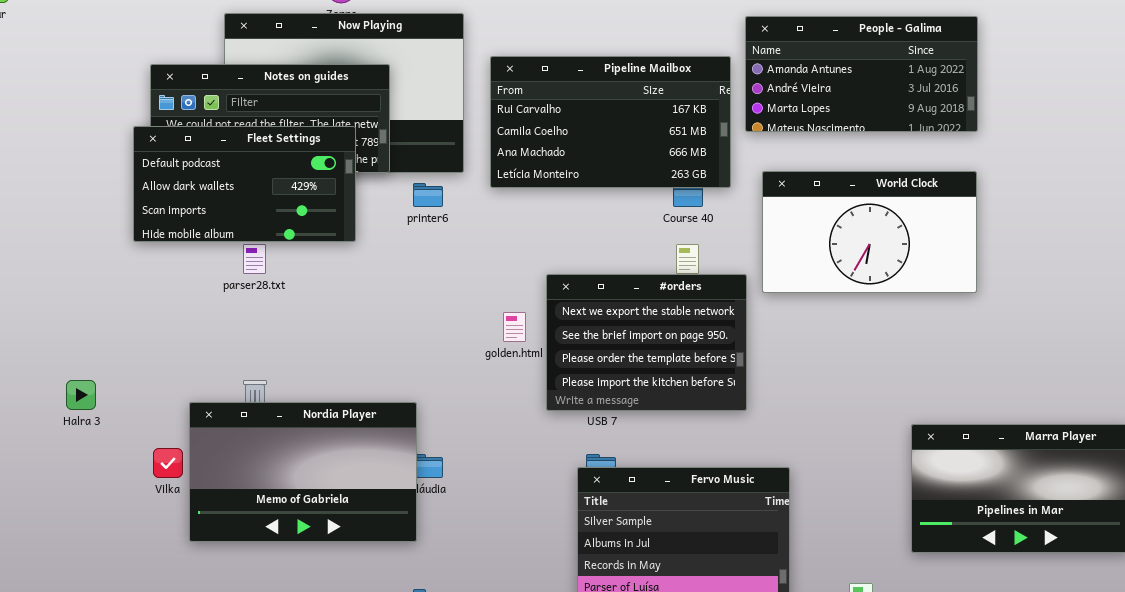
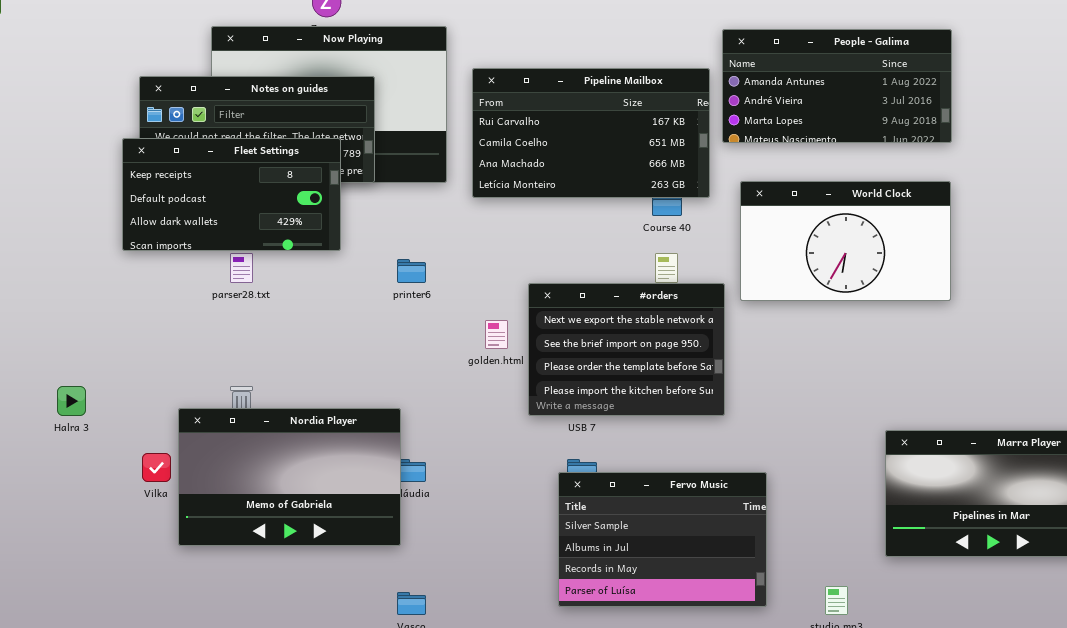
Fleet Settings: [133,126,356,242] -> [122,138,341,251], scrolled up 1 row
printer6: [413,183,443,207] -> [397,259,426,283], moved

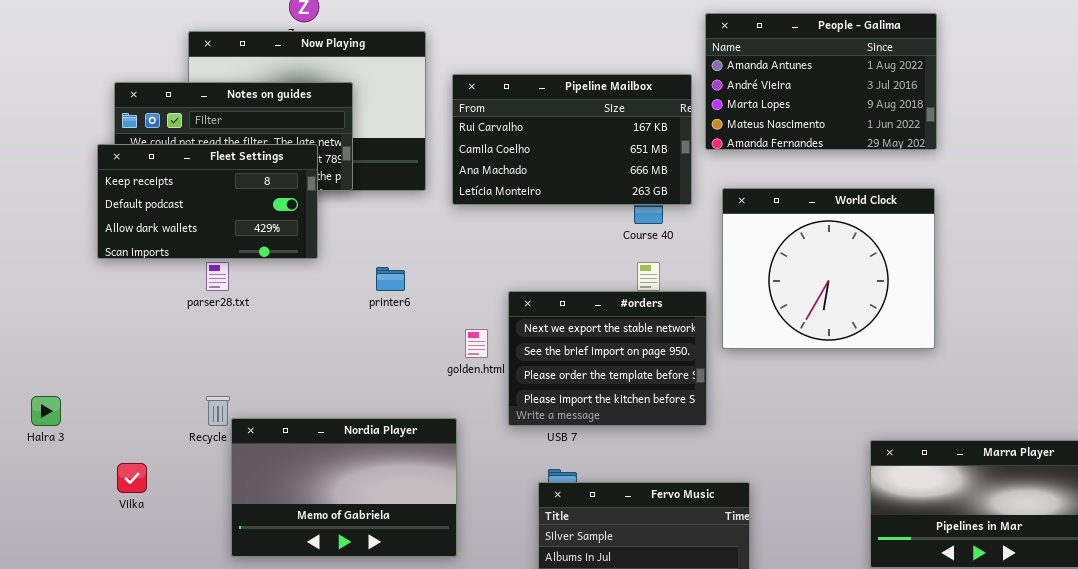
People - Galima: [722,29,952,143] -> [705,13,937,150], resized
World Clock: [740,181,951,301] -> [722,188,935,349], resized
Nordia Player: [178,408,401,546] -> [231,418,457,557], moved

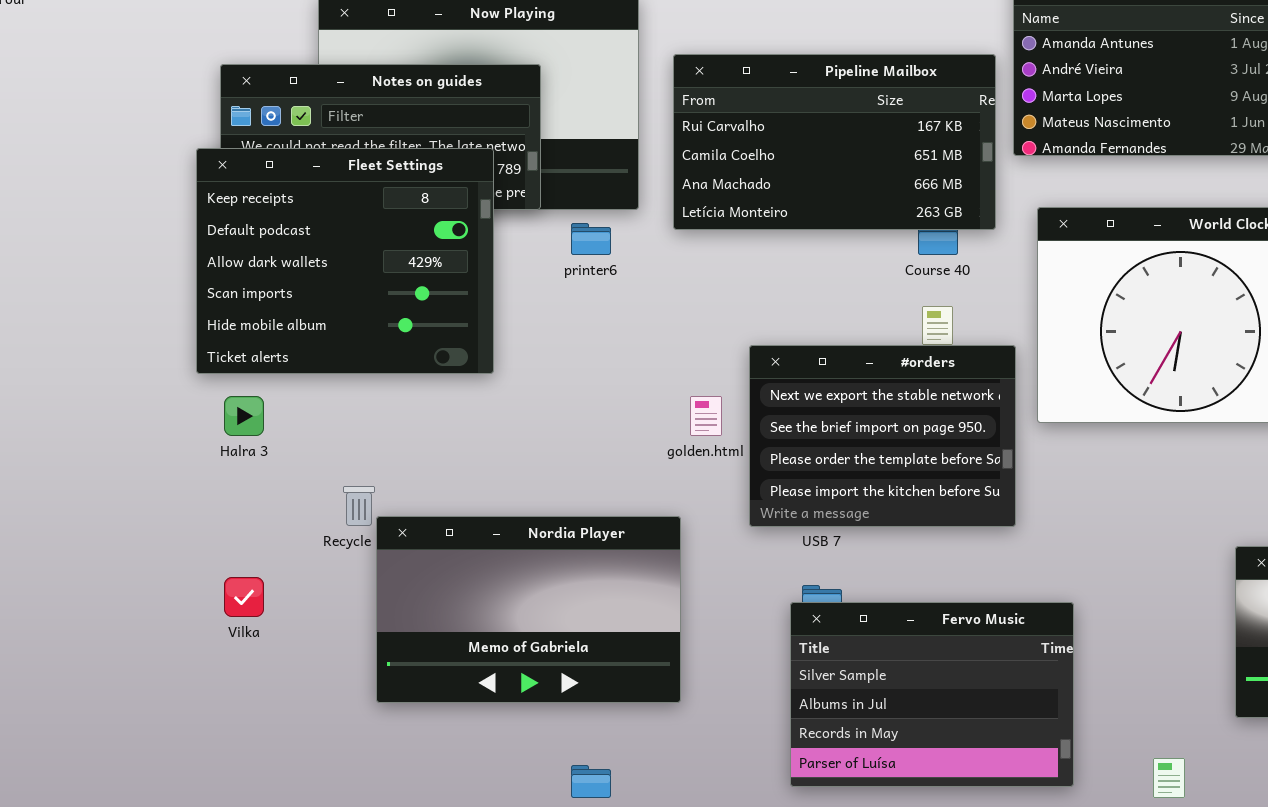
Fleet Settings: [97,144,318,259] -> [196,148,494,374], resized
printer6: [376,267,405,291] -> [571,223,611,255], moved
Halra 3: [31,396,61,426] -> [224,396,264,436], moved

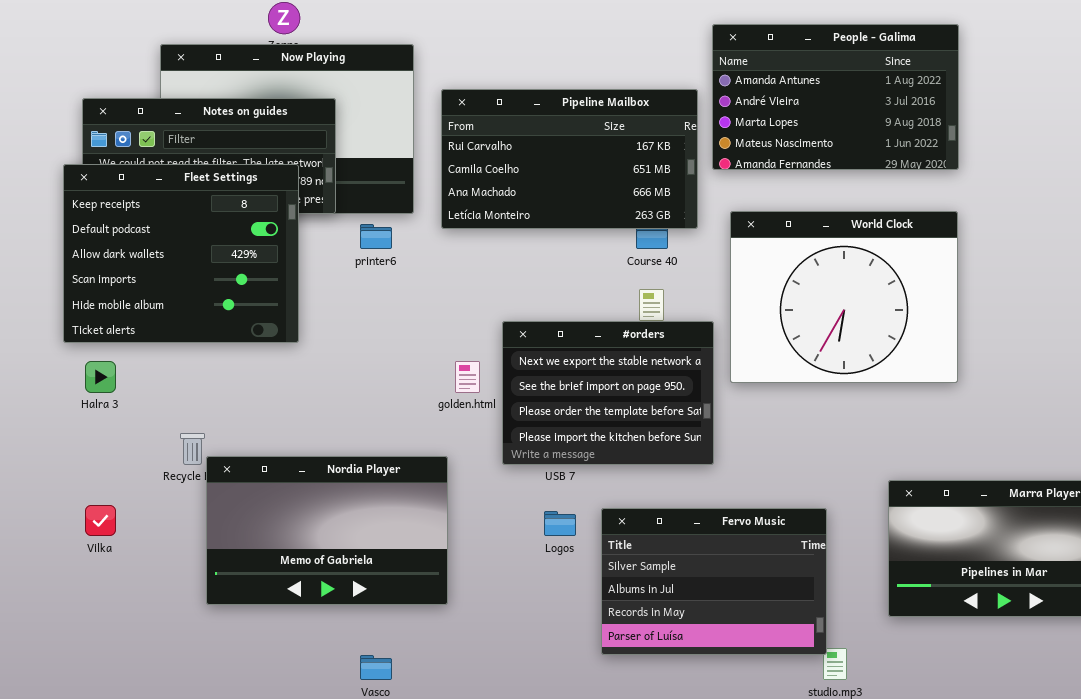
Fervo Music: [790,602,1074,787] -> [601,508,827,655], moved

